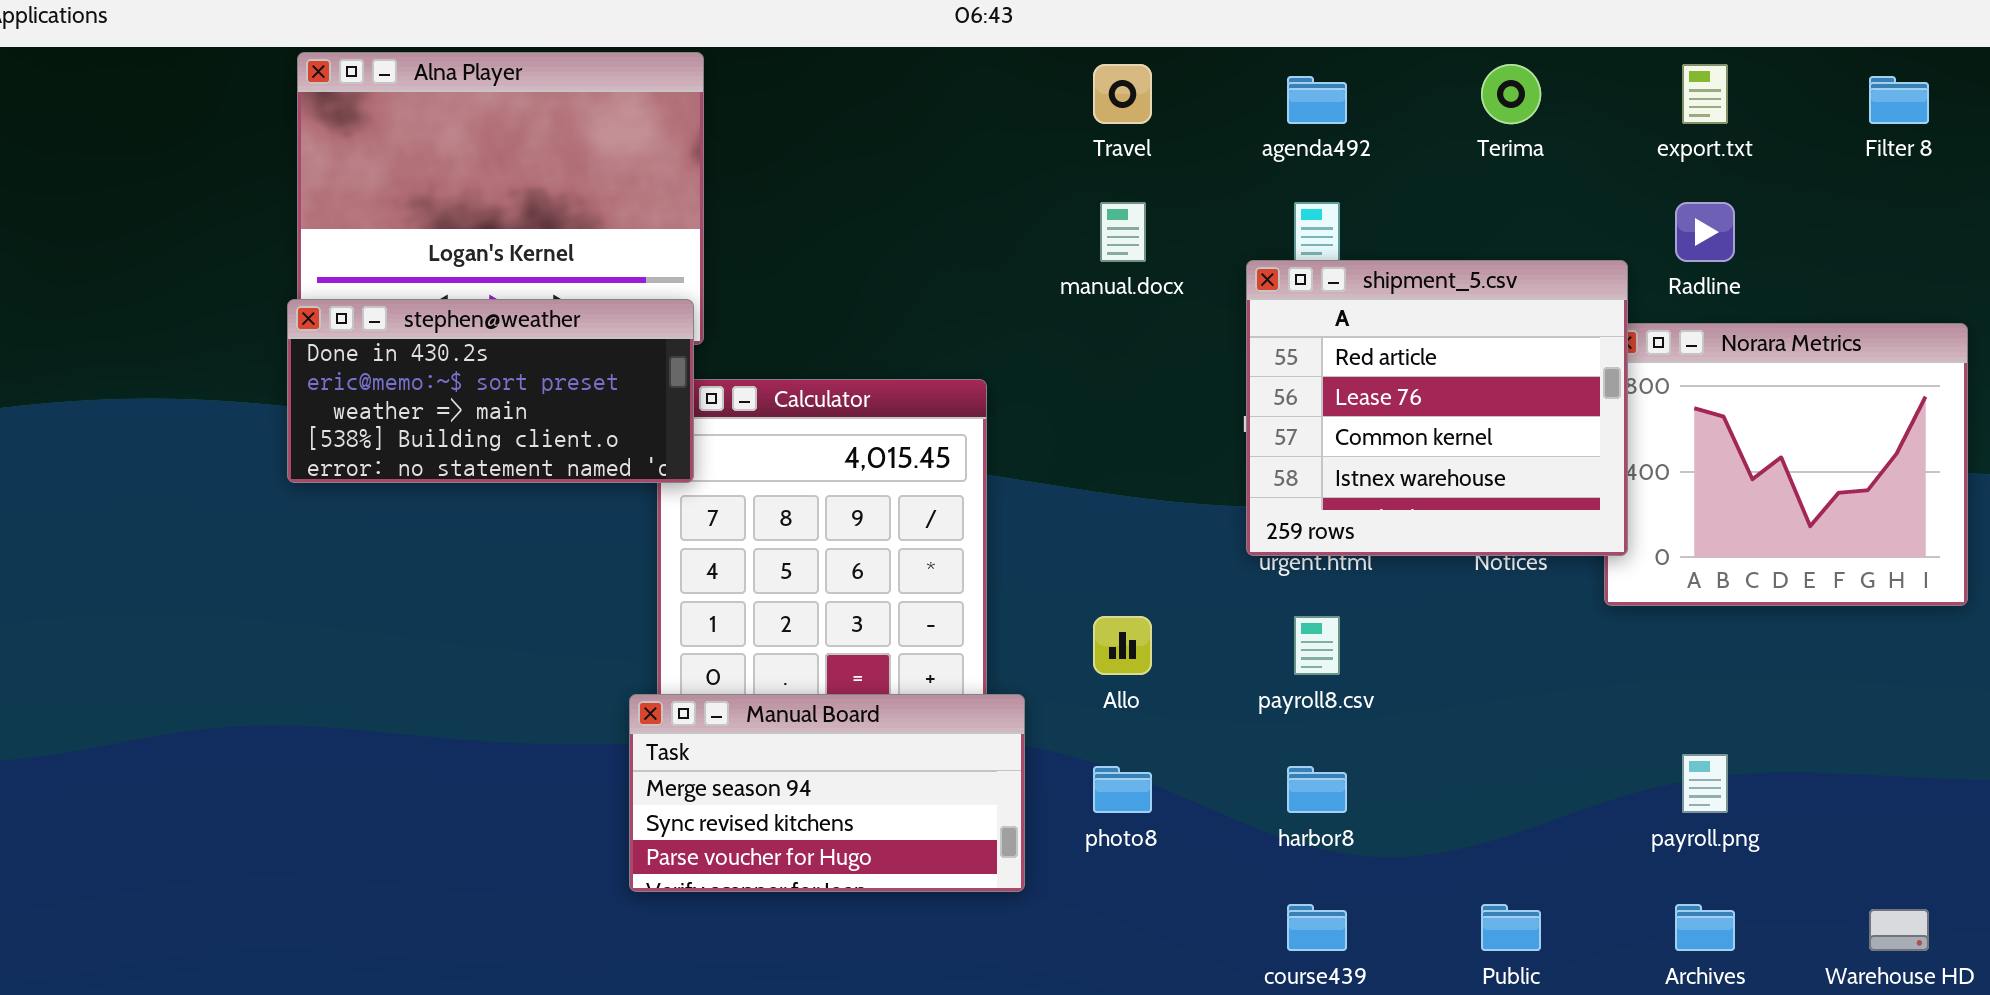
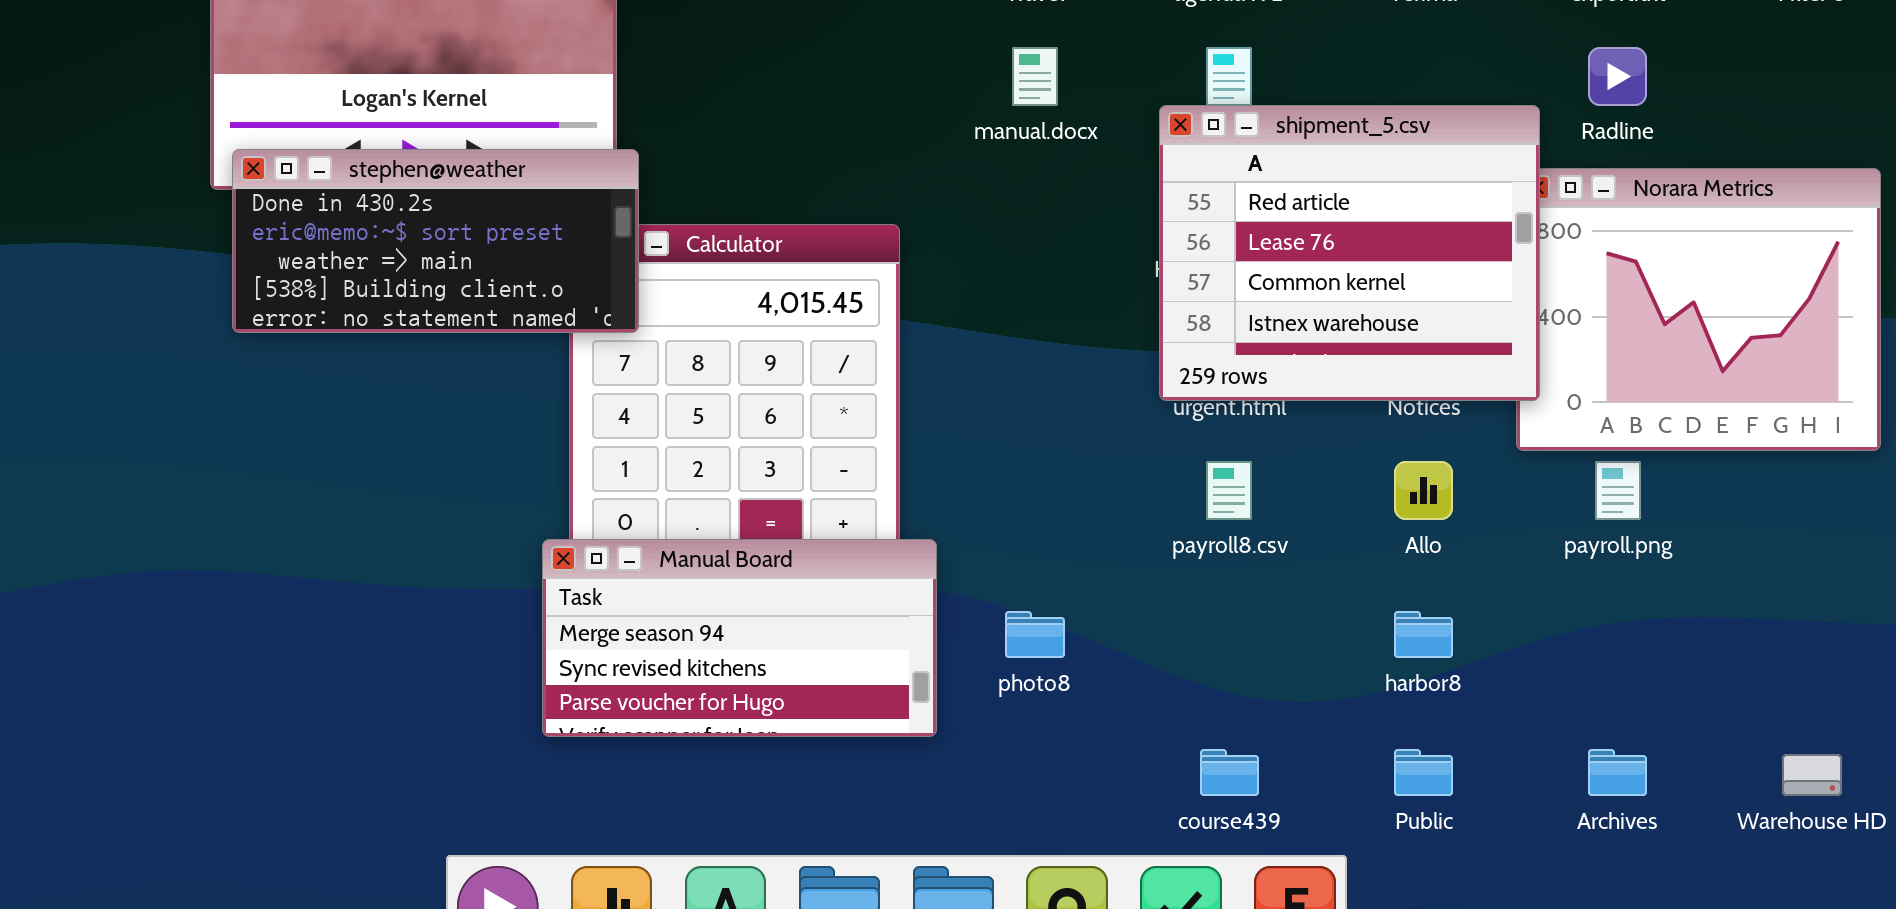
stephen@weather: [287,299,694,483] -> [232,149,639,333], moved
Allo: [1093,616,1152,675] -> [1394,461,1453,520], moved
payroll.png: [1682,754,1728,813] -> [1595,461,1641,520], moved
harbor8: [1287,766,1347,813] -> [1394,611,1453,658], moved

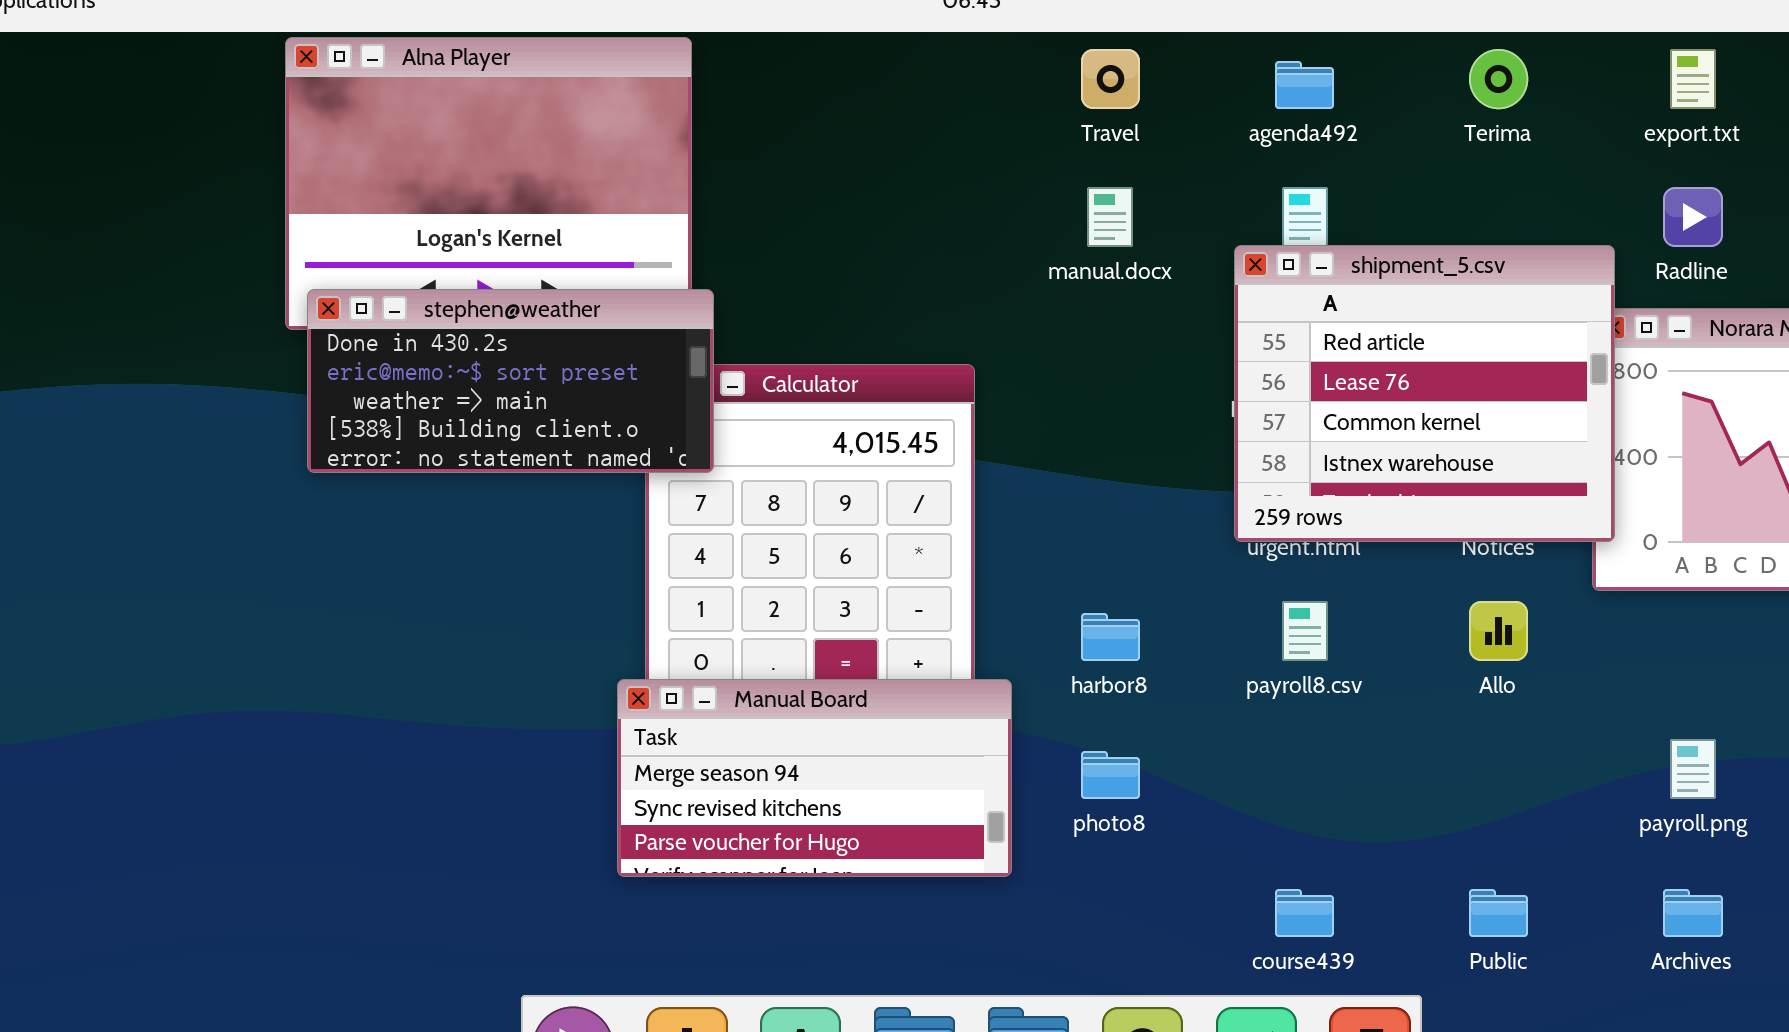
payroll.png: [1595,461,1641,520] -> [1670,739,1716,799], moved
harbor8: [1394,611,1453,658] -> [1081,613,1140,661], moved

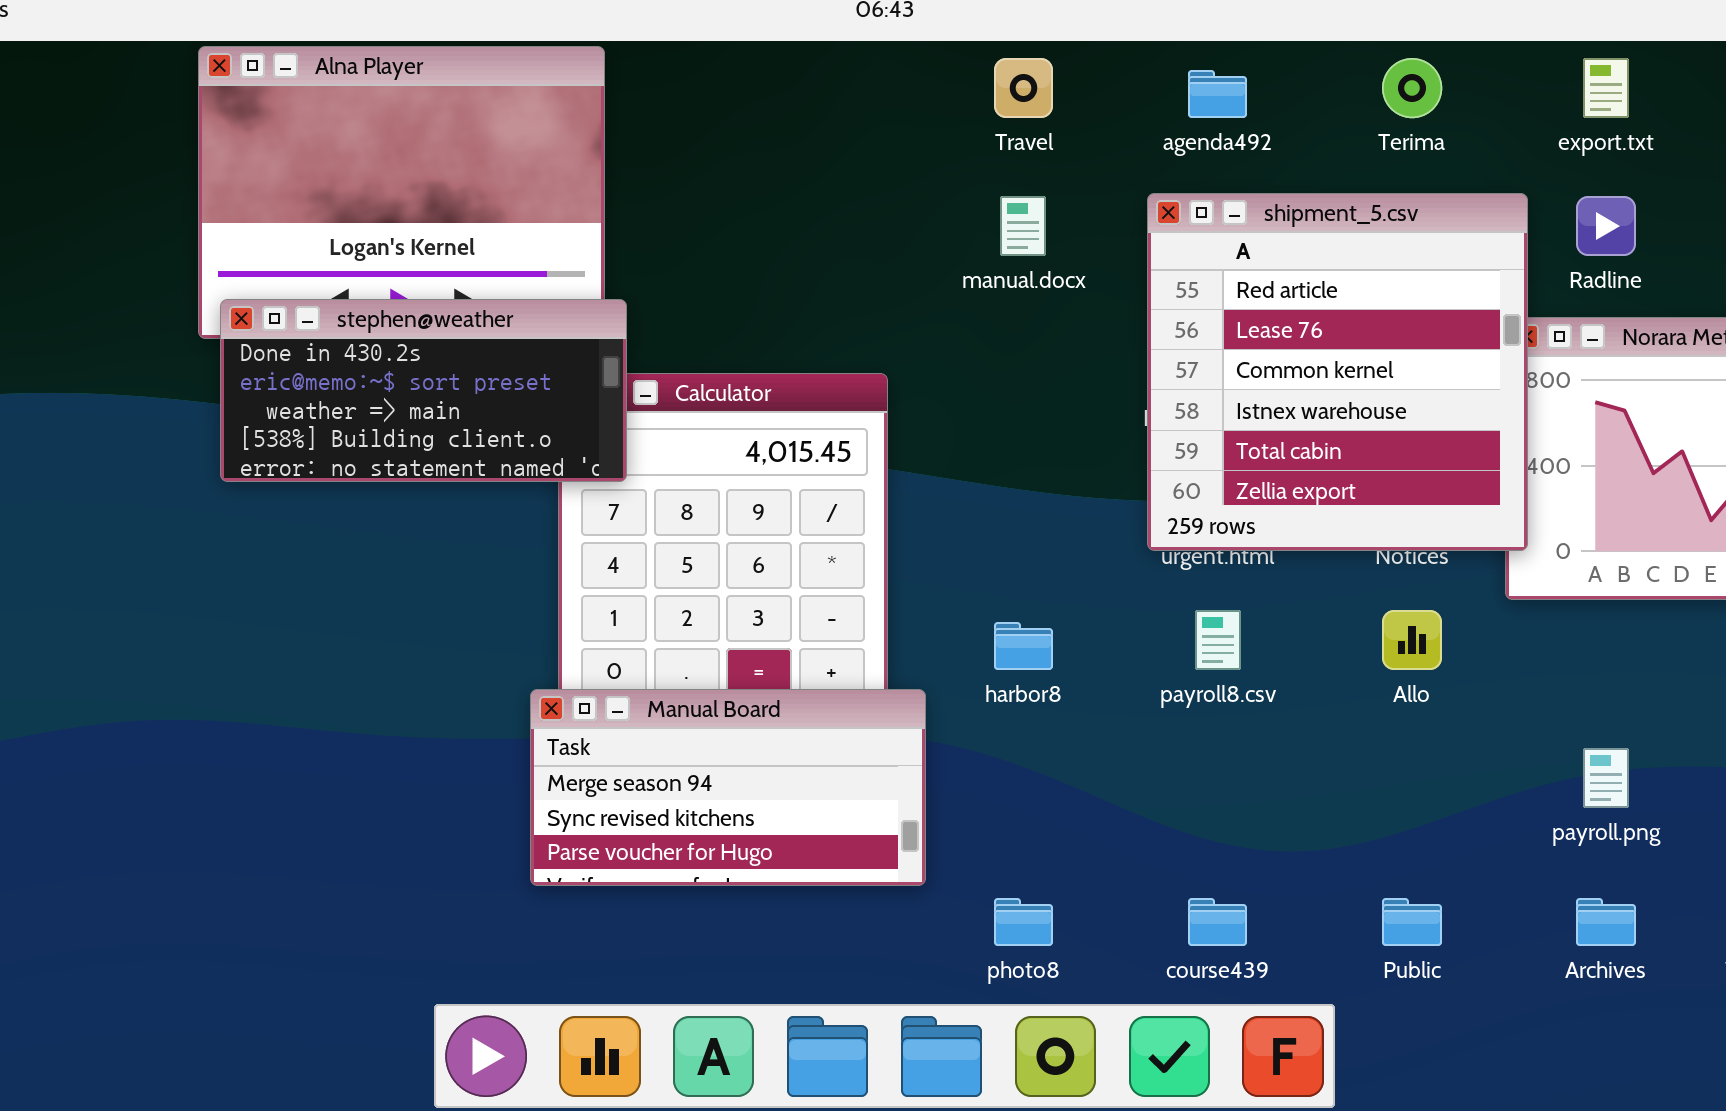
shipment_5.csv: [1234,245,1615,542] -> [1147,193,1528,551], resized
photo8: [1081,751,1140,799] -> [994,898,1053,946], moved

